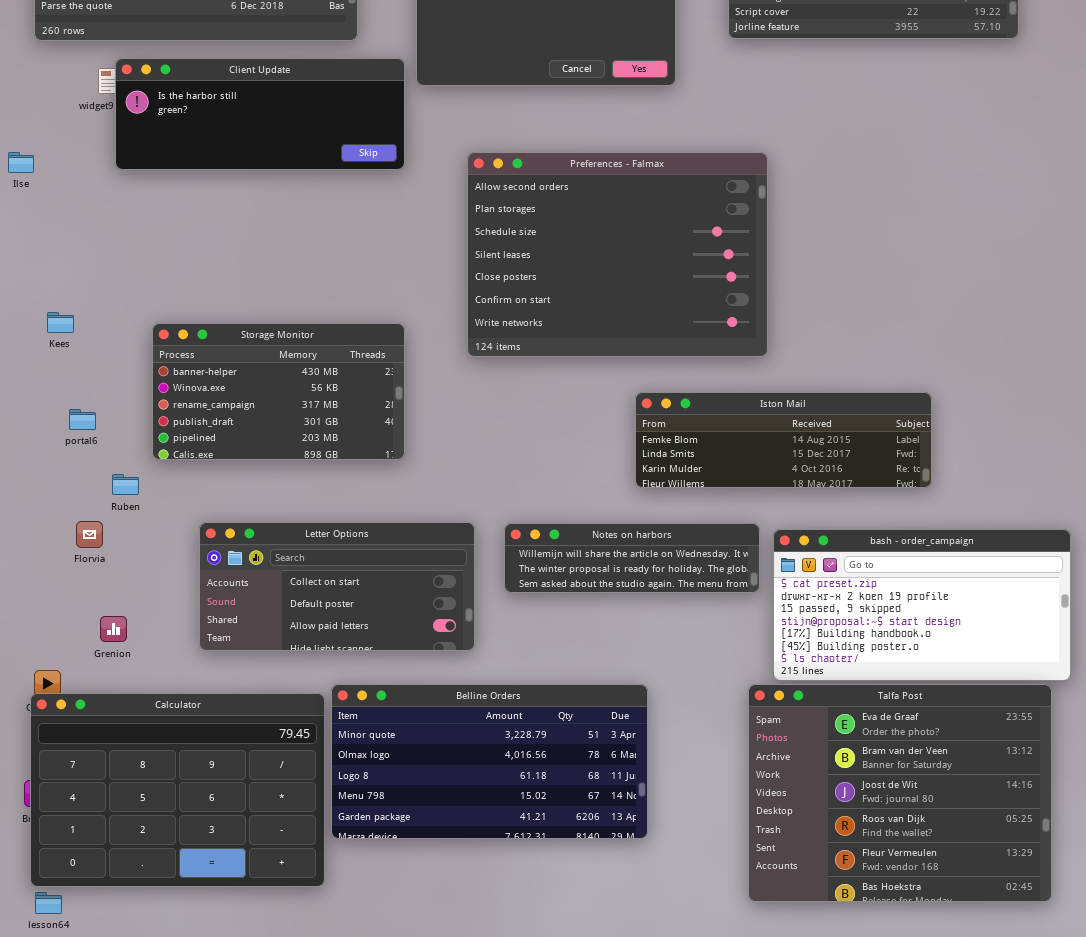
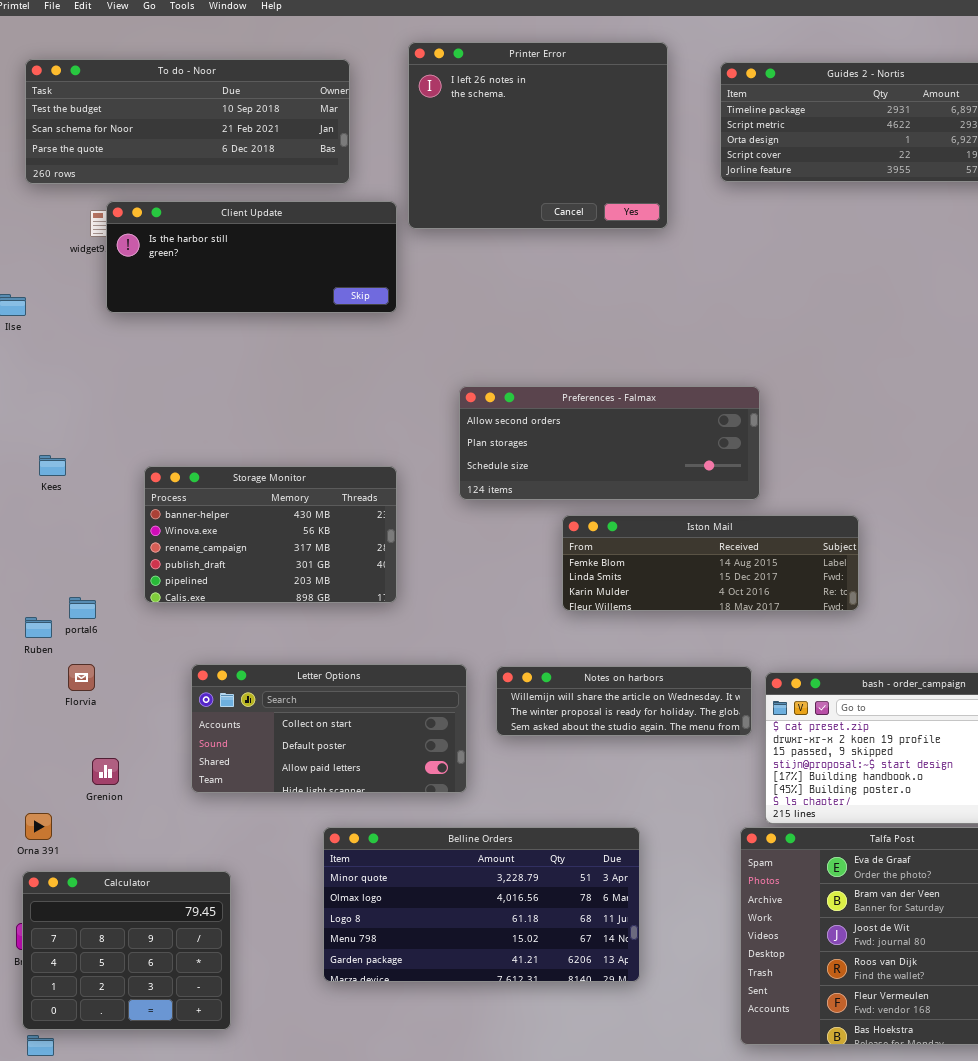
Preferences - Falmax: [467,152,768,357] -> [459,386,760,500], resized
Iston Mail: [635,392,932,488] -> [562,515,859,611], moved
portal6: [69,409,96,430] -> [69,597,96,619], moved
Ruben: [112,474,139,495] -> [25,617,52,638], moved
Calculator: [30,693,325,887] -> [22,871,231,1030], resized

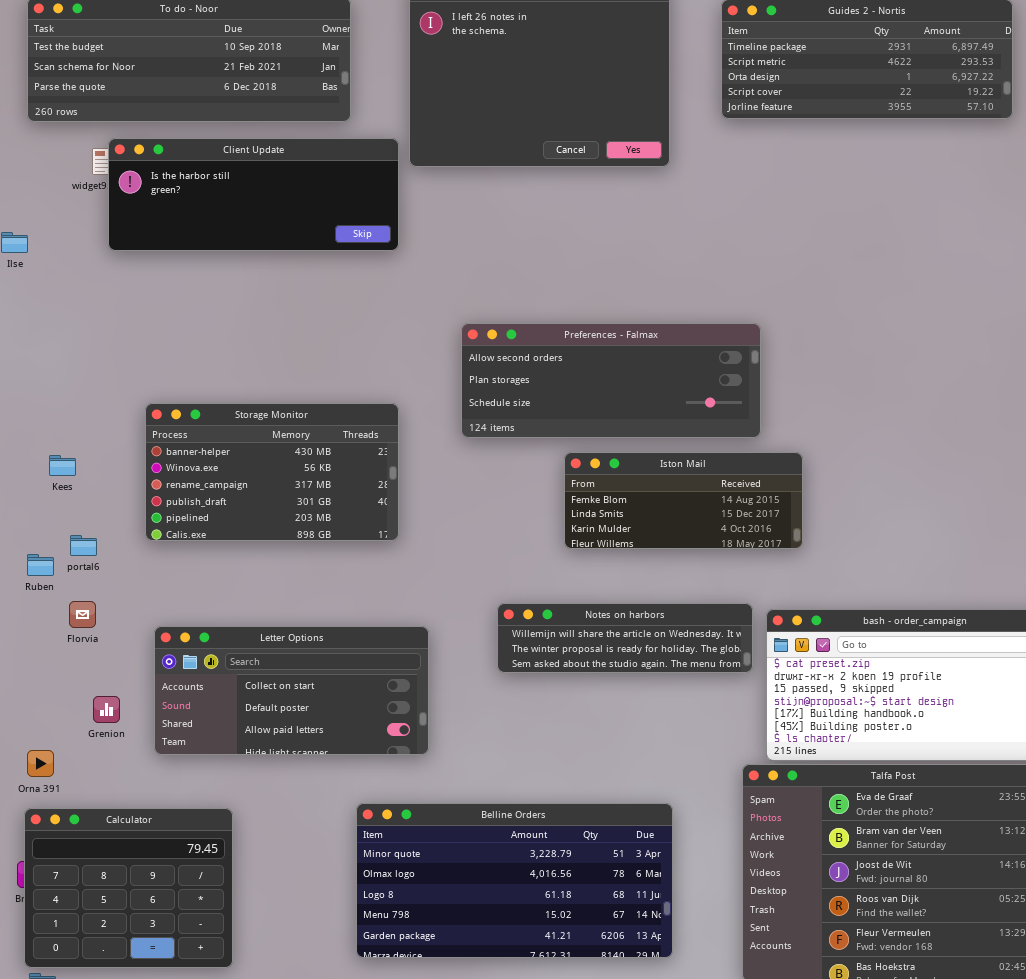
Kees: [39,455,66,476] -> [49,455,76,476], moved
Iston Mail: [562,515,859,611] -> [564,452,803,549], resized
Letter Options: [191,664,467,793] -> [154,626,429,755], moved
Belline Orders: [323,827,640,982] -> [356,803,673,958], moved

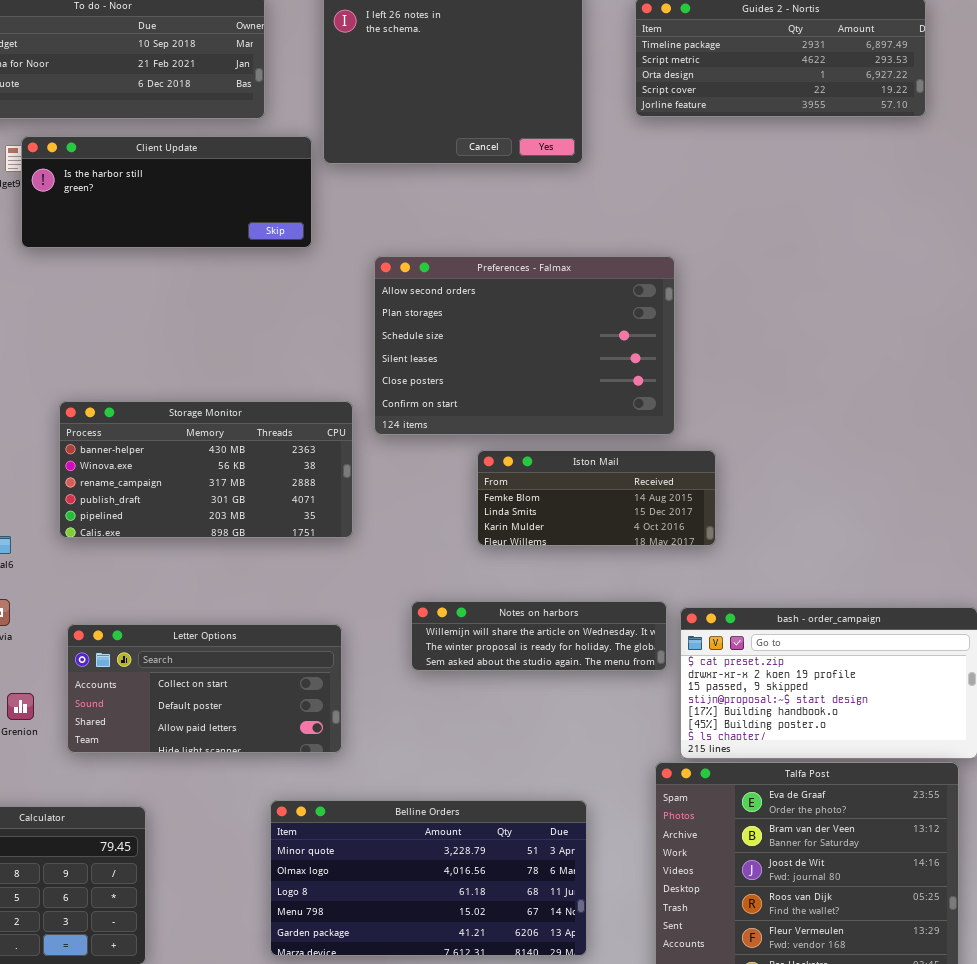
Preferences - Falmax: [461,323,761,438] -> [374,256,675,435], resized
Storage Monitor: [145,403,399,541] -> [59,401,353,538], resized

